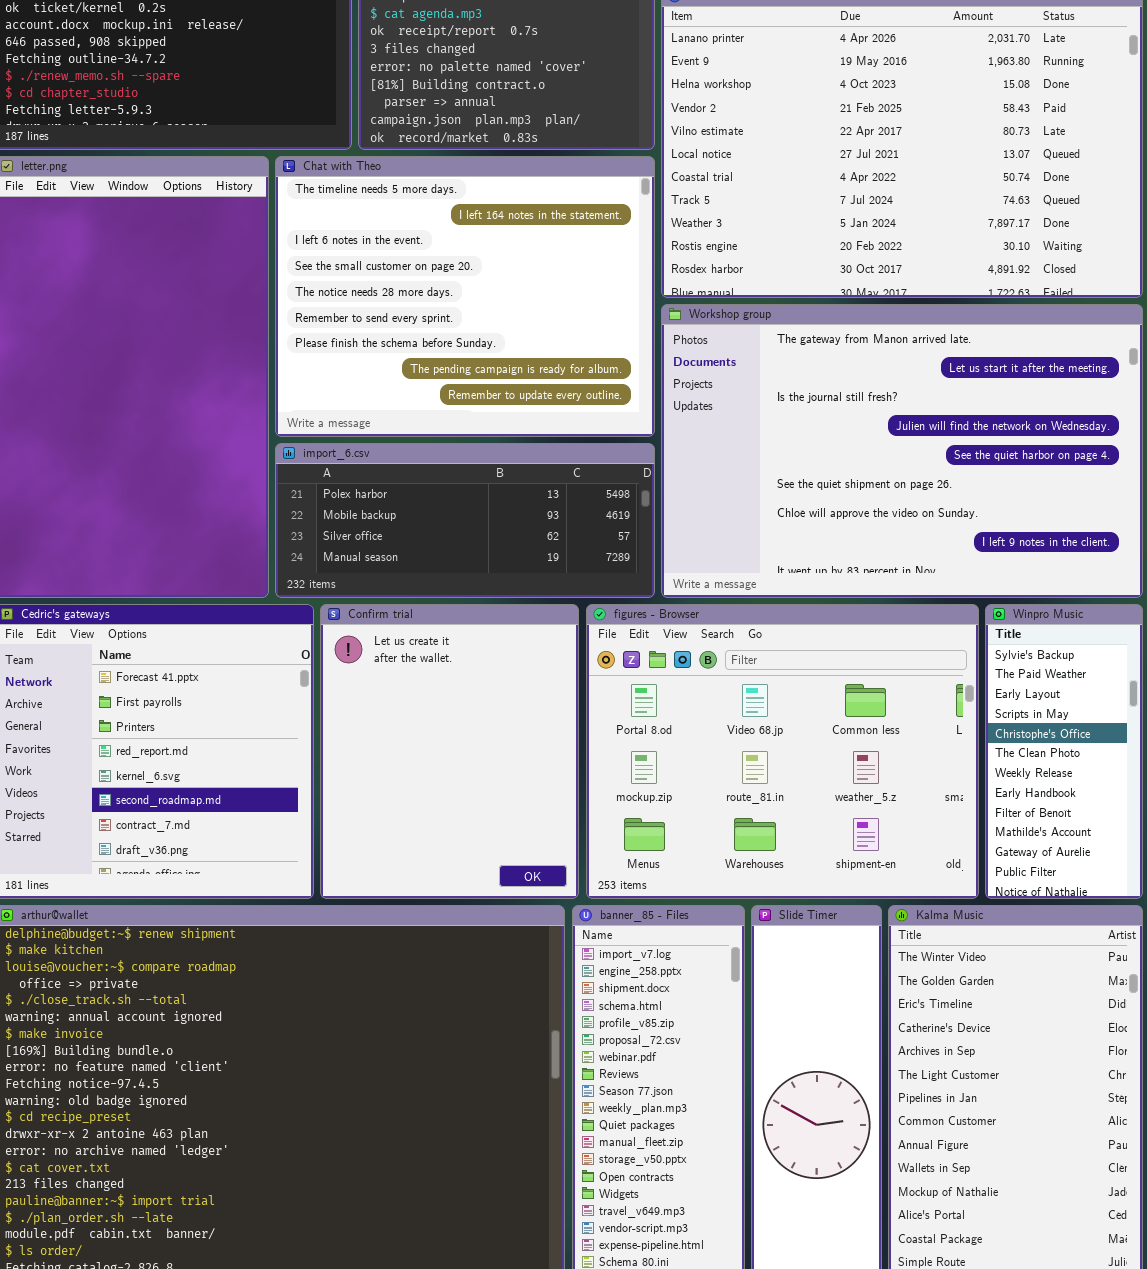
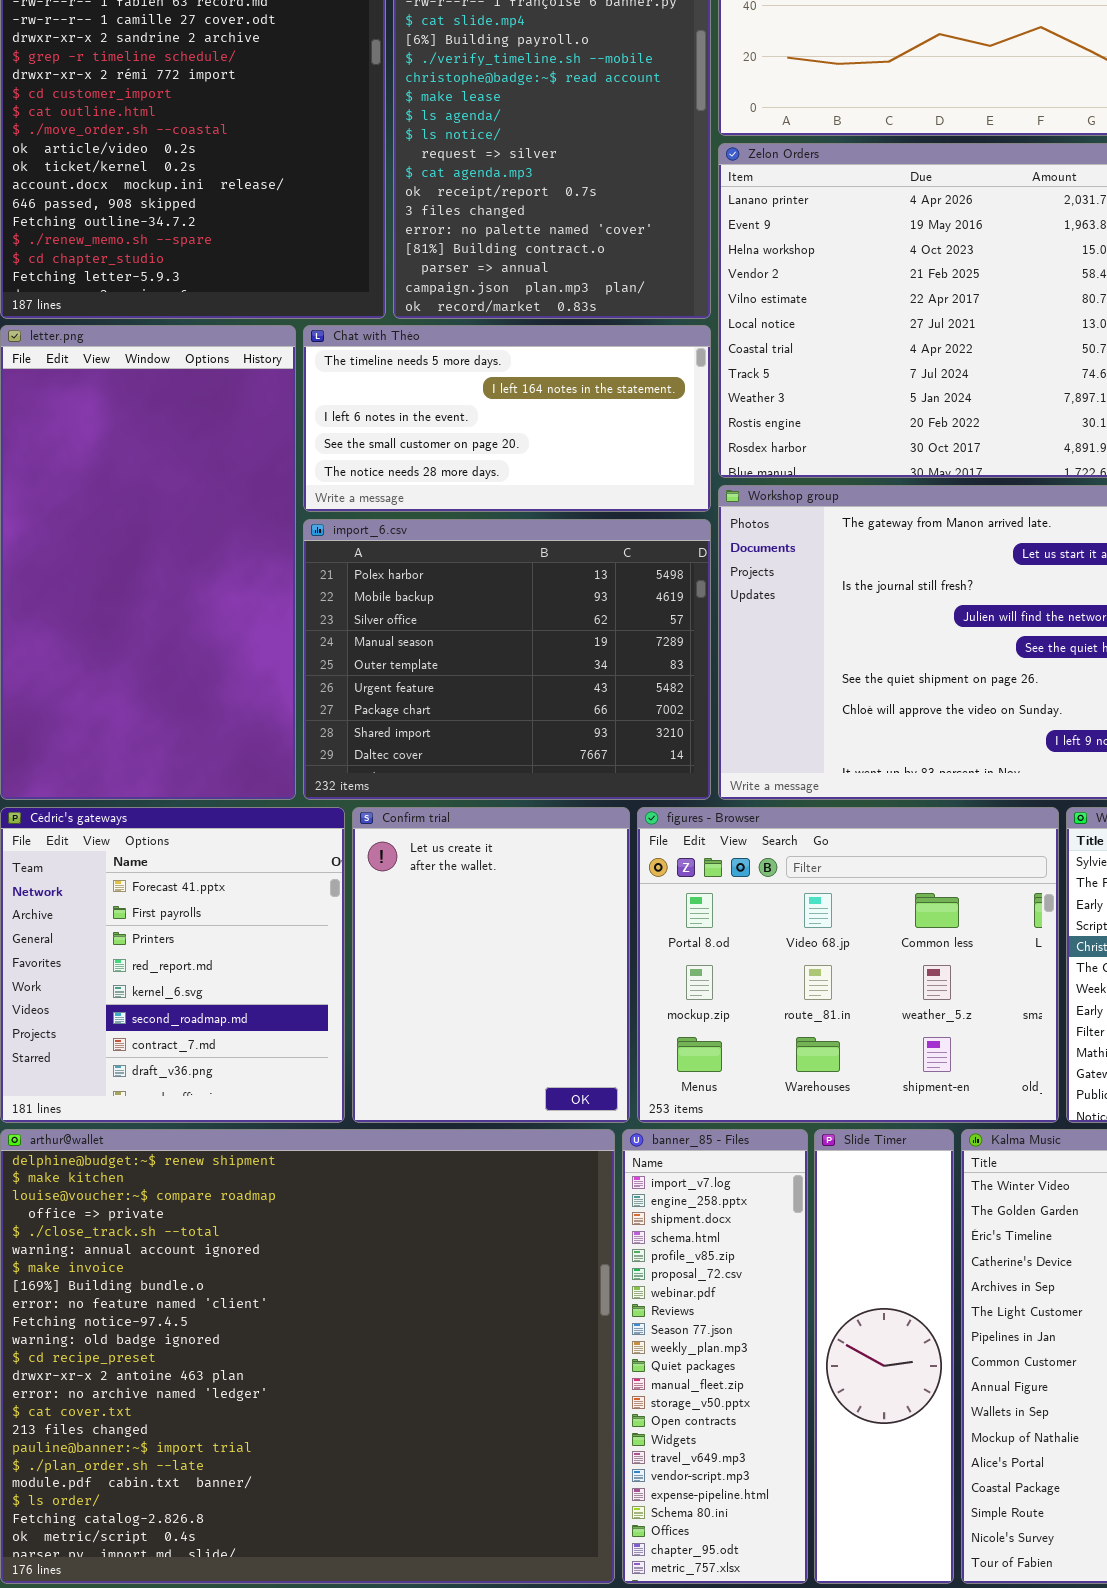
Chat with Théo: [275,156,655,437] -> [303,325,711,512], resized
import_6.csv: [275,443,655,598] -> [303,519,711,800], resized

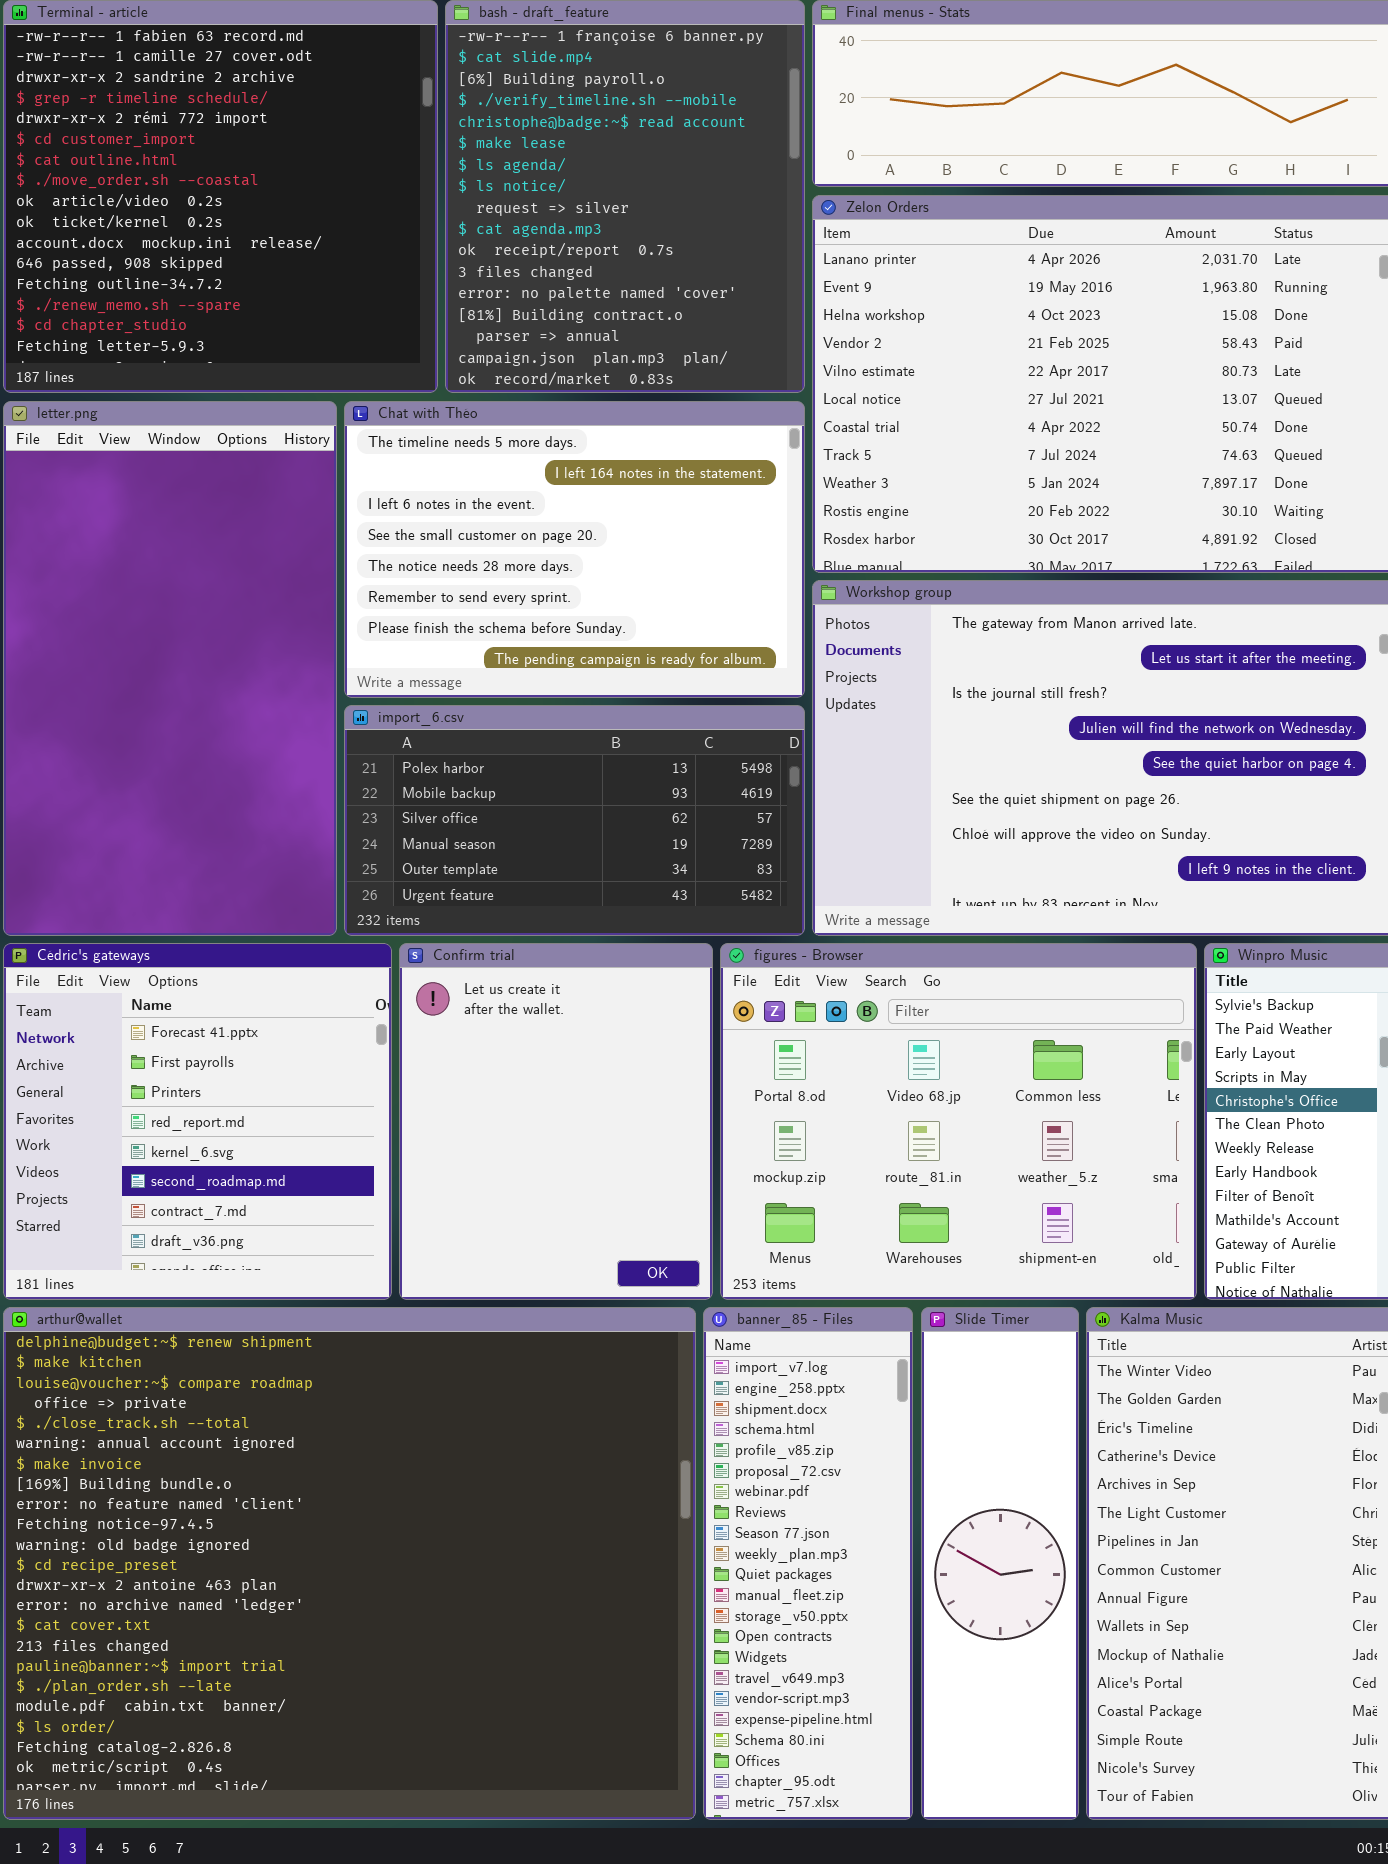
Chat with Théo: [303,325,711,512] -> [344,401,805,698], resized
import_6.csv: [303,519,711,800] -> [344,705,805,936], resized

